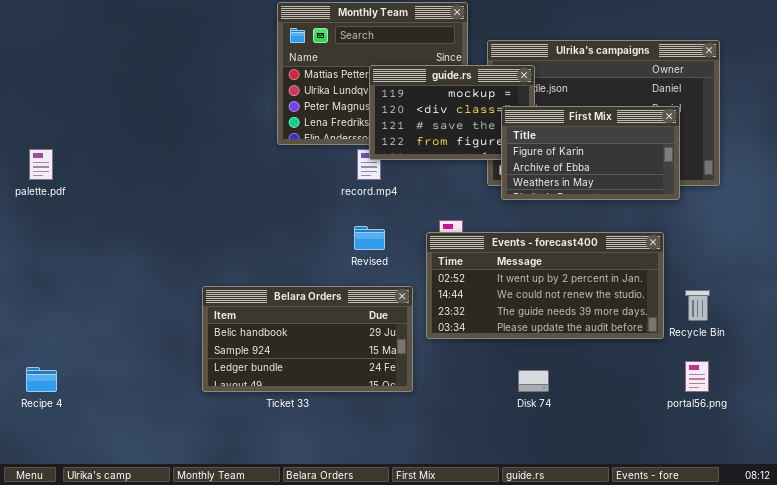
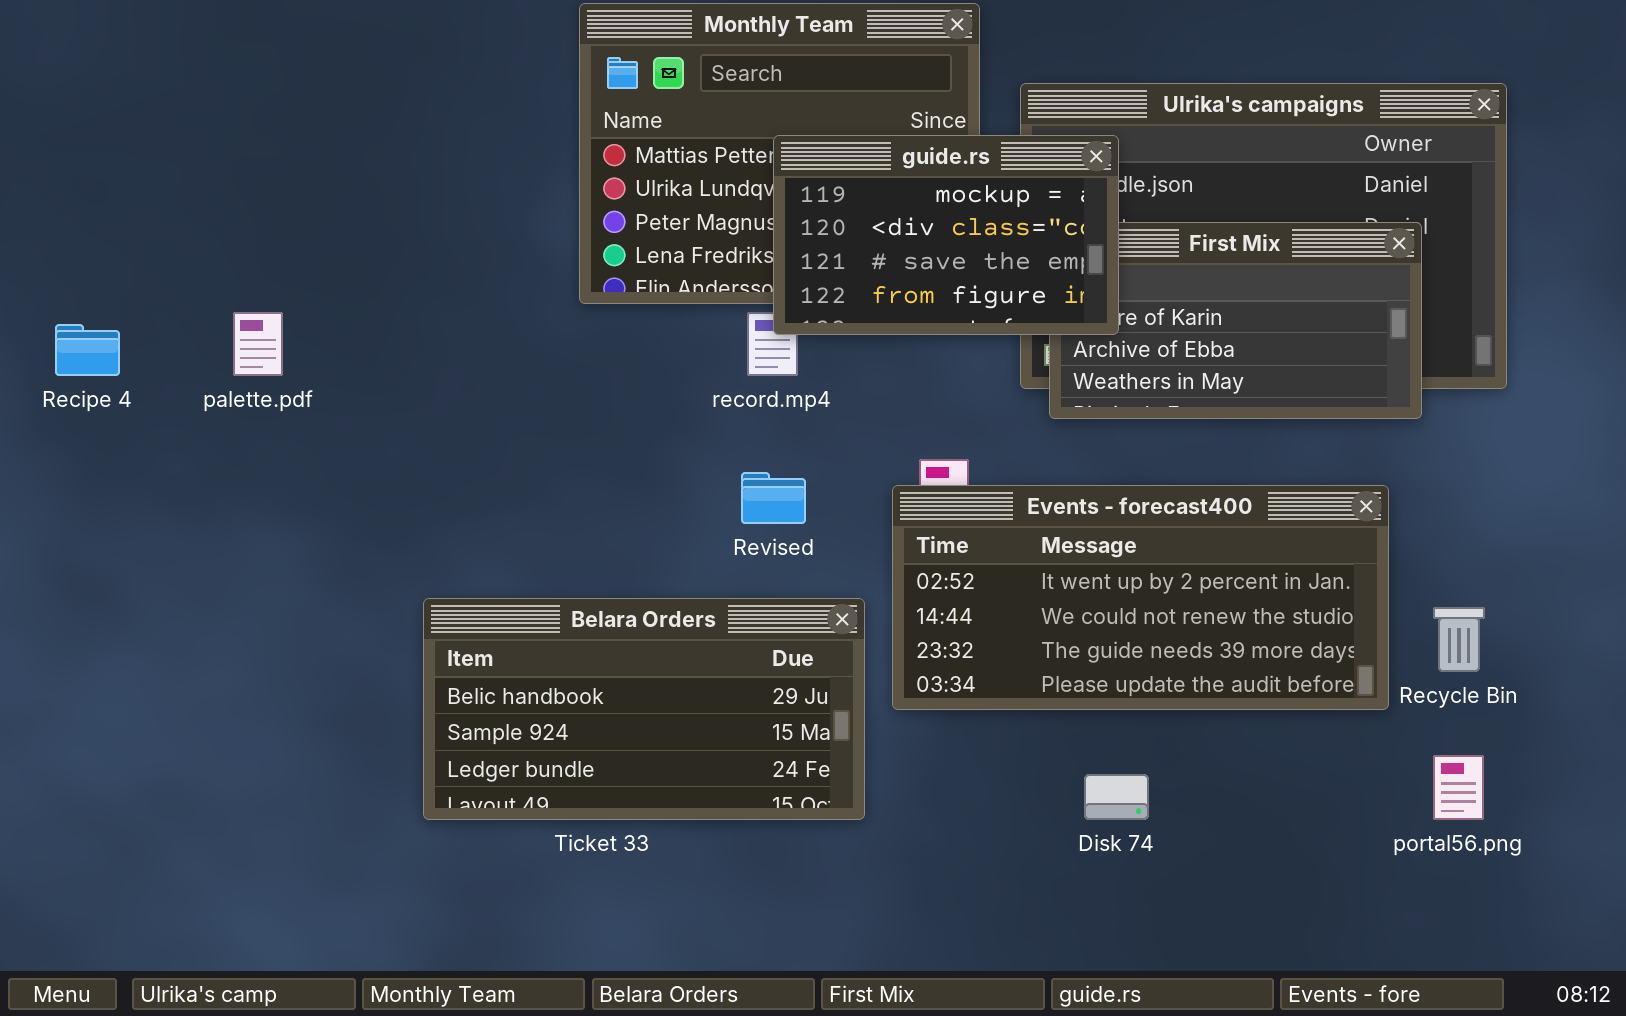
guide.rs: [369,65,535,160] -> [773,135,1119,335], raised
palette.pdf: [29,149,53,180] -> [233,312,283,376], moved
Recipe 4: [26,367,57,392] -> [55,324,120,376], moved

